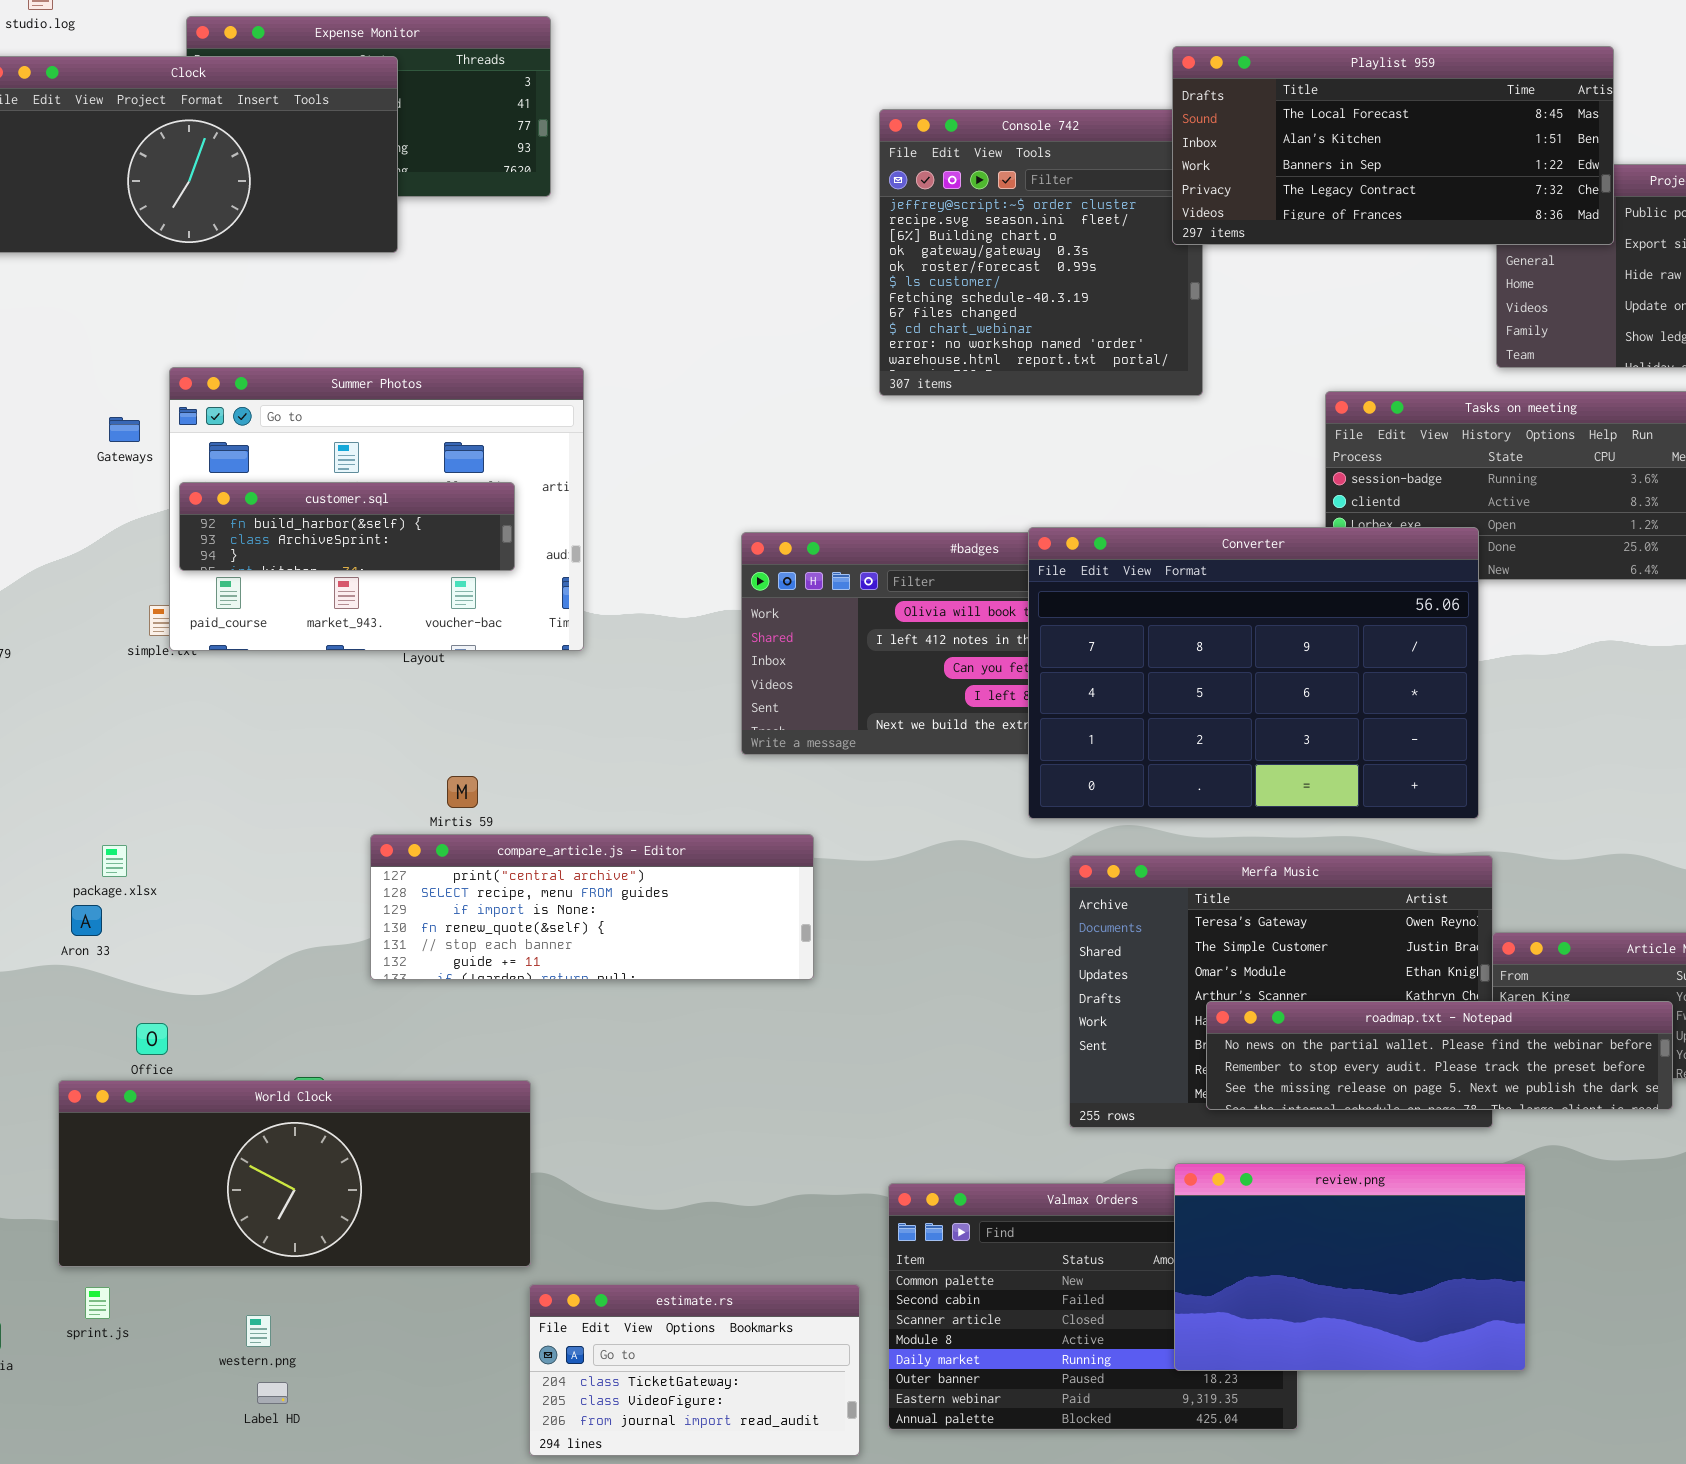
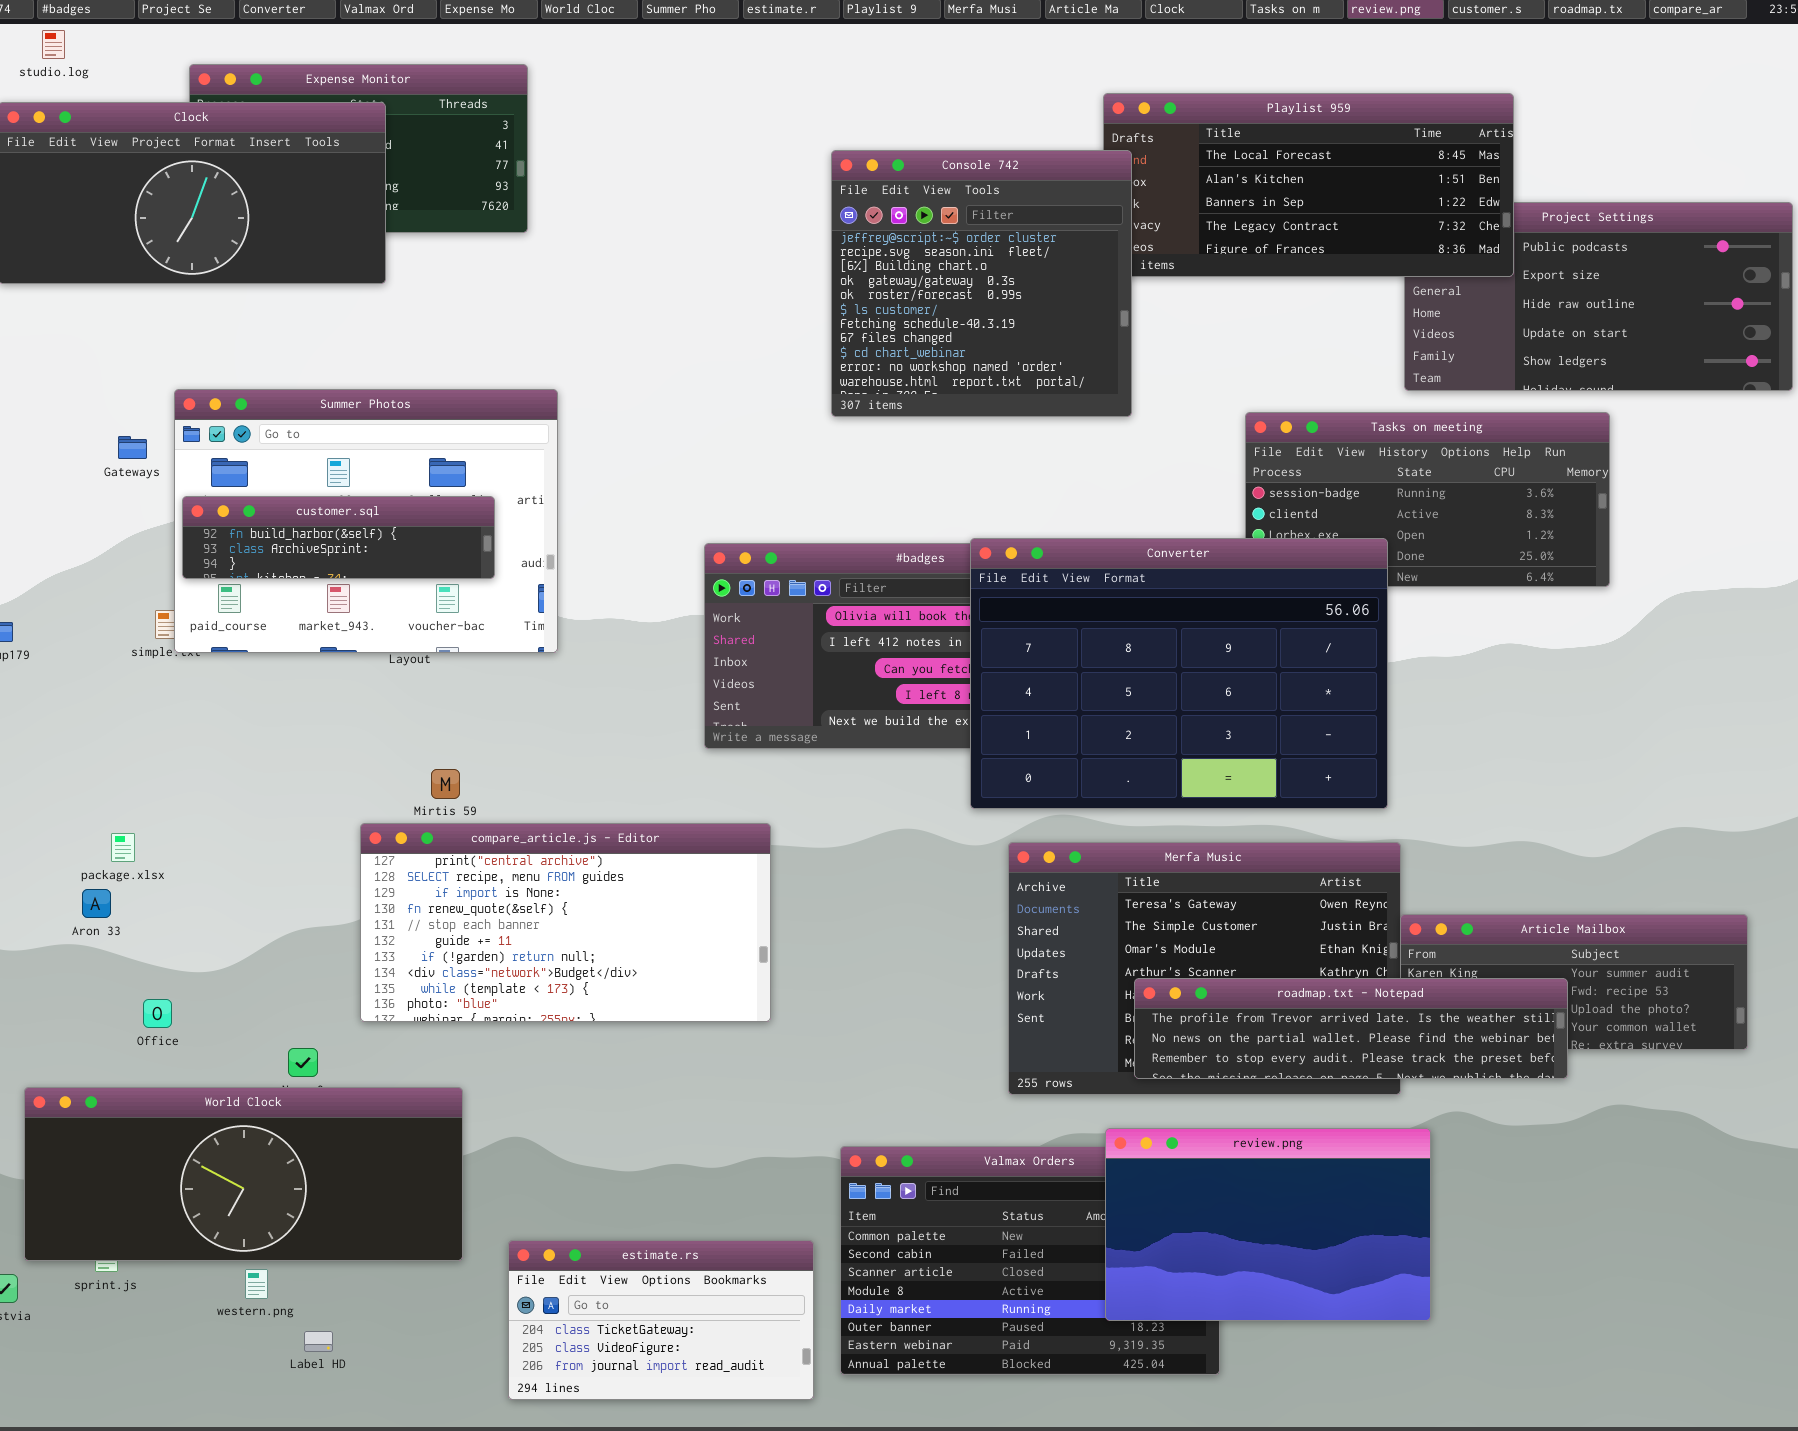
Console 742: [879,109,1203,396] -> [831,150,1132,417], raised
compare_article.js - Editor: [370,834,814,980] -> [360,823,771,1022], resized
roadmap.txt - Notepad: [1206,1001,1673,1110] -> [1134,978,1568,1079], scrolled up 1 row
World Clock: [58,1080,531,1267] -> [24,1087,463,1261], moved
Label HD: [257,1382,288,1404] -> [304,1331,333,1352], moved

